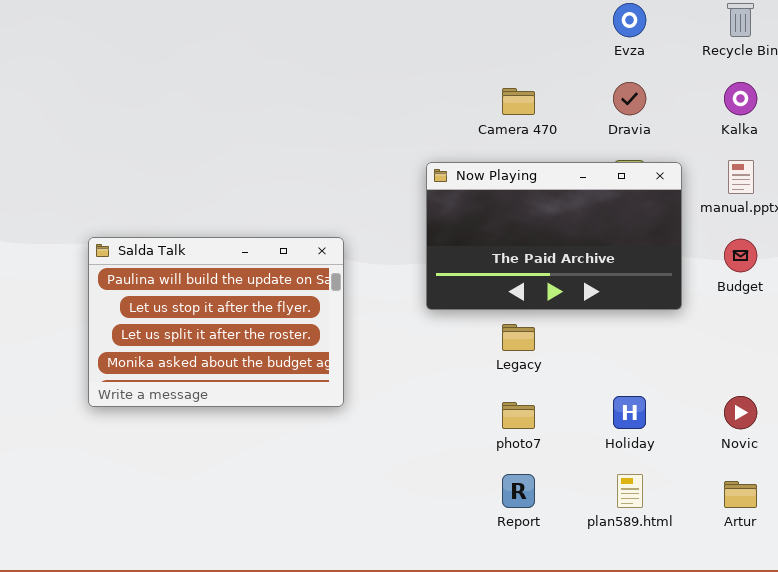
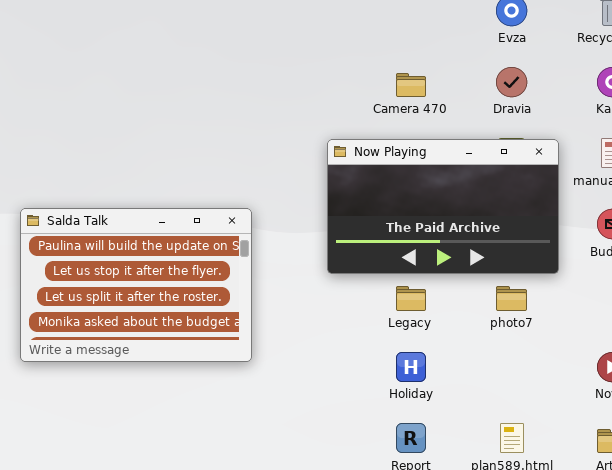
Holiday: [613,396,646,429] -> [396,352,426,382], moved
photo7: [502,402,535,429] -> [496,286,527,311], moved

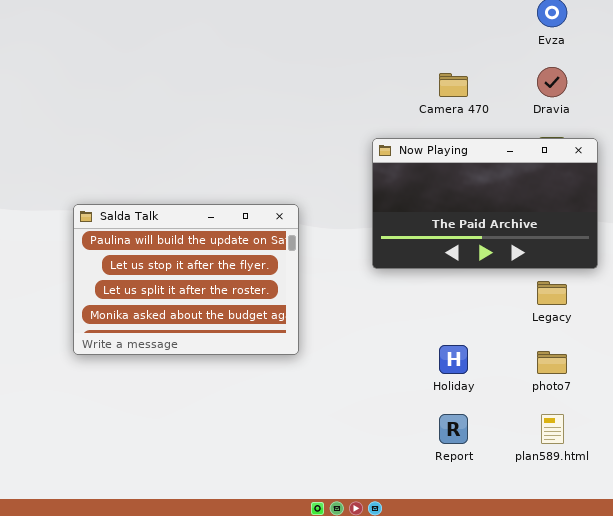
Legacy: [396,286,426,311] -> [537,281,567,305], moved
photo7: [496,286,527,311] -> [537,351,567,374], moved

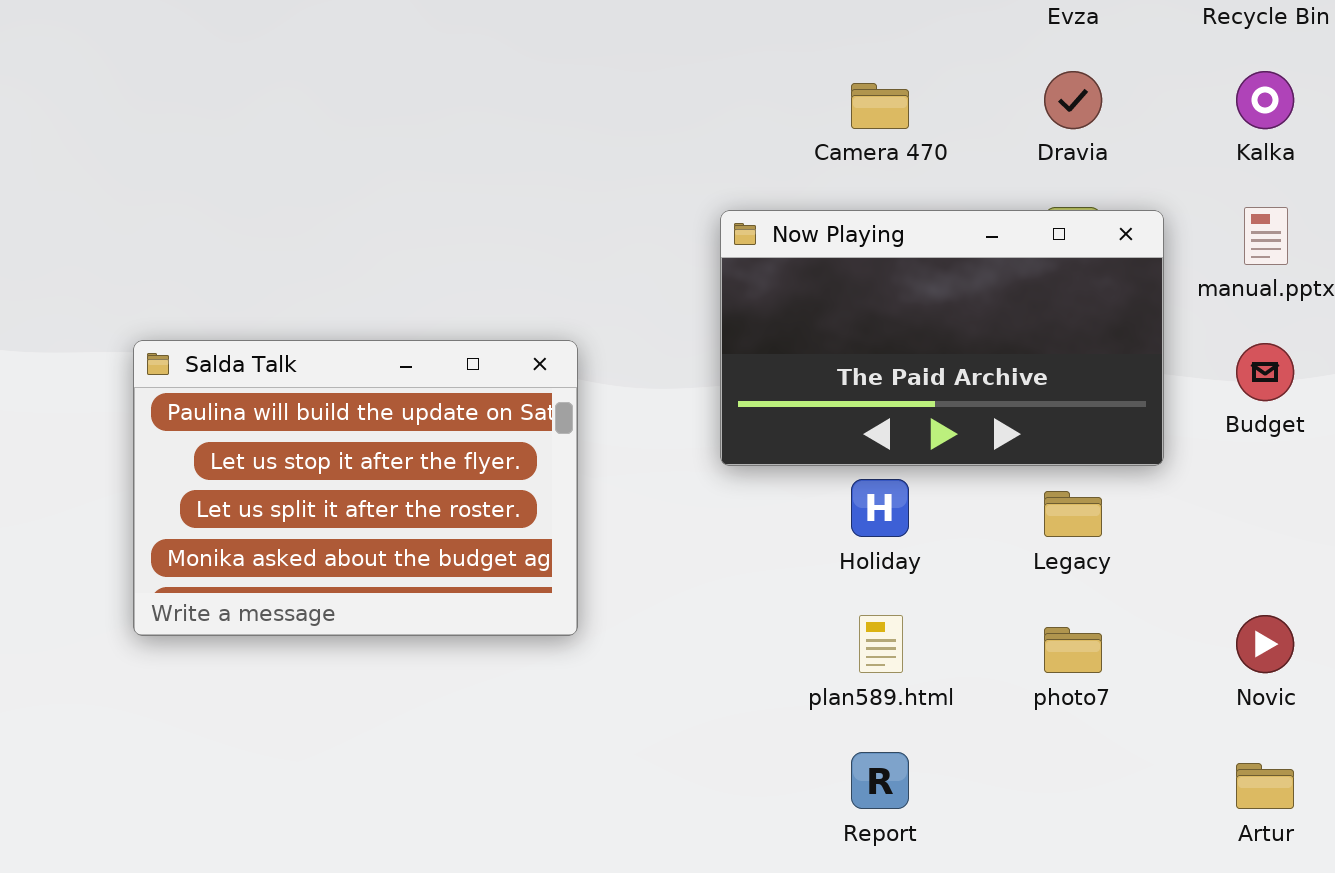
Holiday: [439,345,468,374] -> [851,479,909,537], moved
plan589.html: [541,414,564,444] -> [859,615,903,673], moved

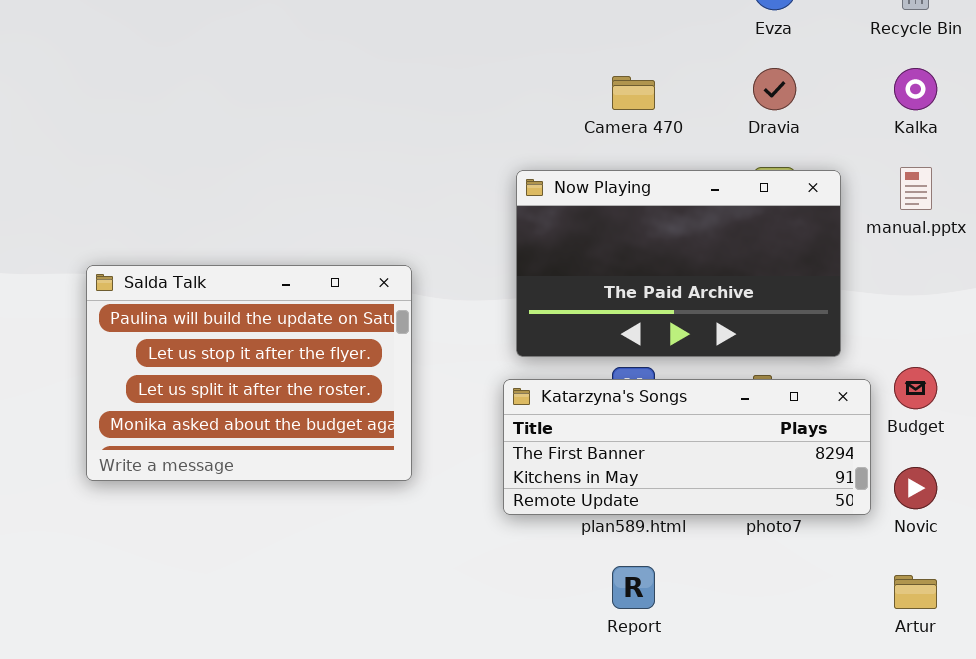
Budget: [1236,343,1294,401] -> [894,367,937,409], moved
Katarzyna's Songs: none -> [503,379,871,515], opened

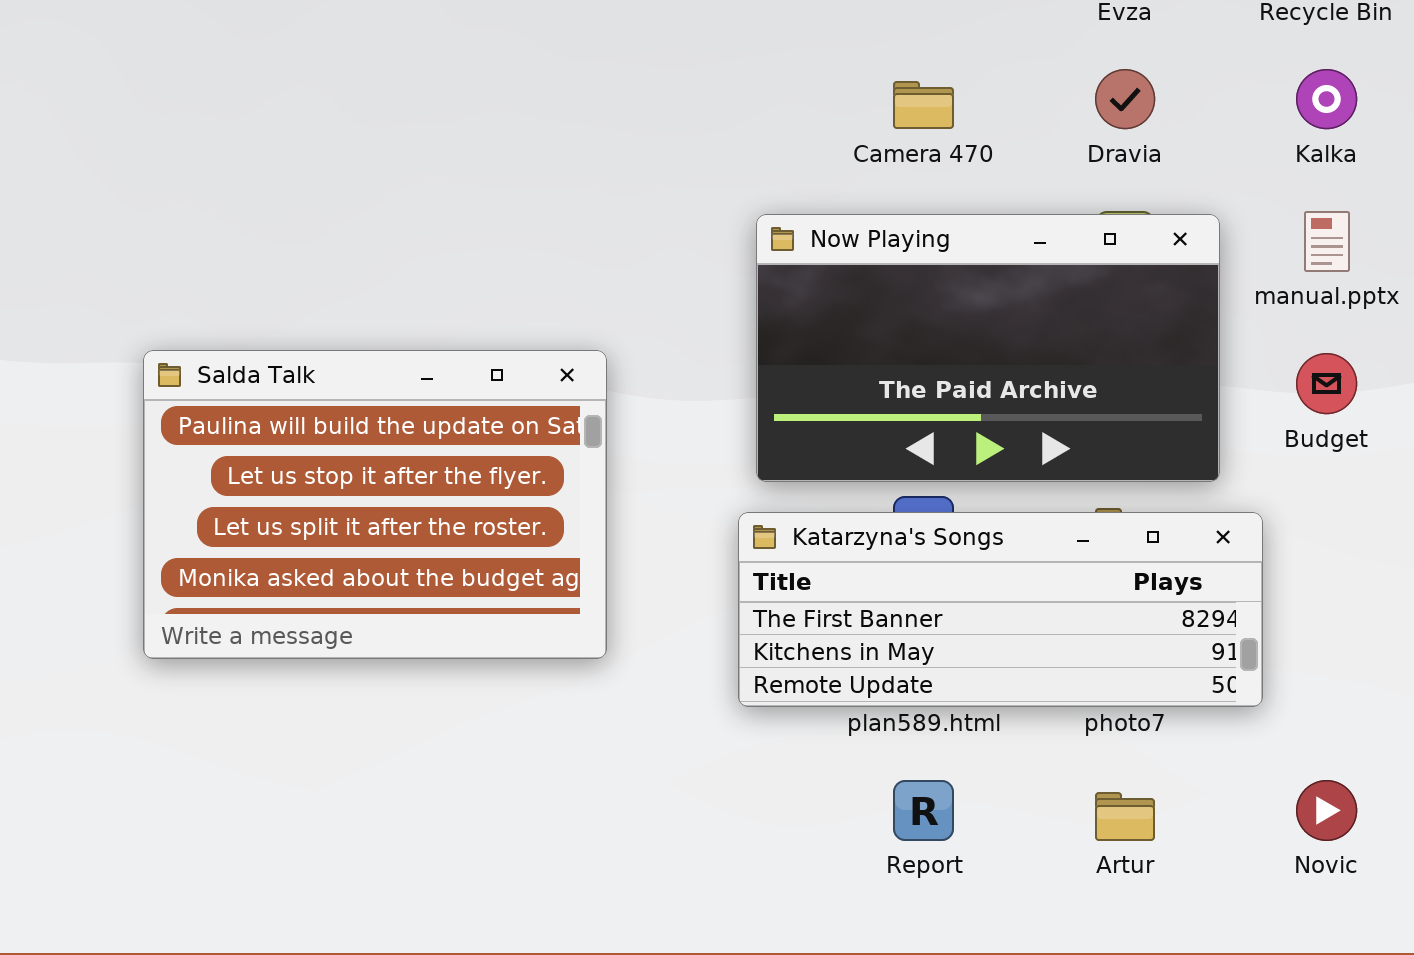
Budget: [894,367,937,409] -> [1296,353,1357,414], moved
Novic: [894,467,937,509] -> [1296,780,1357,841], moved
Artur: [894,575,937,609] -> [1095,792,1155,841], moved

